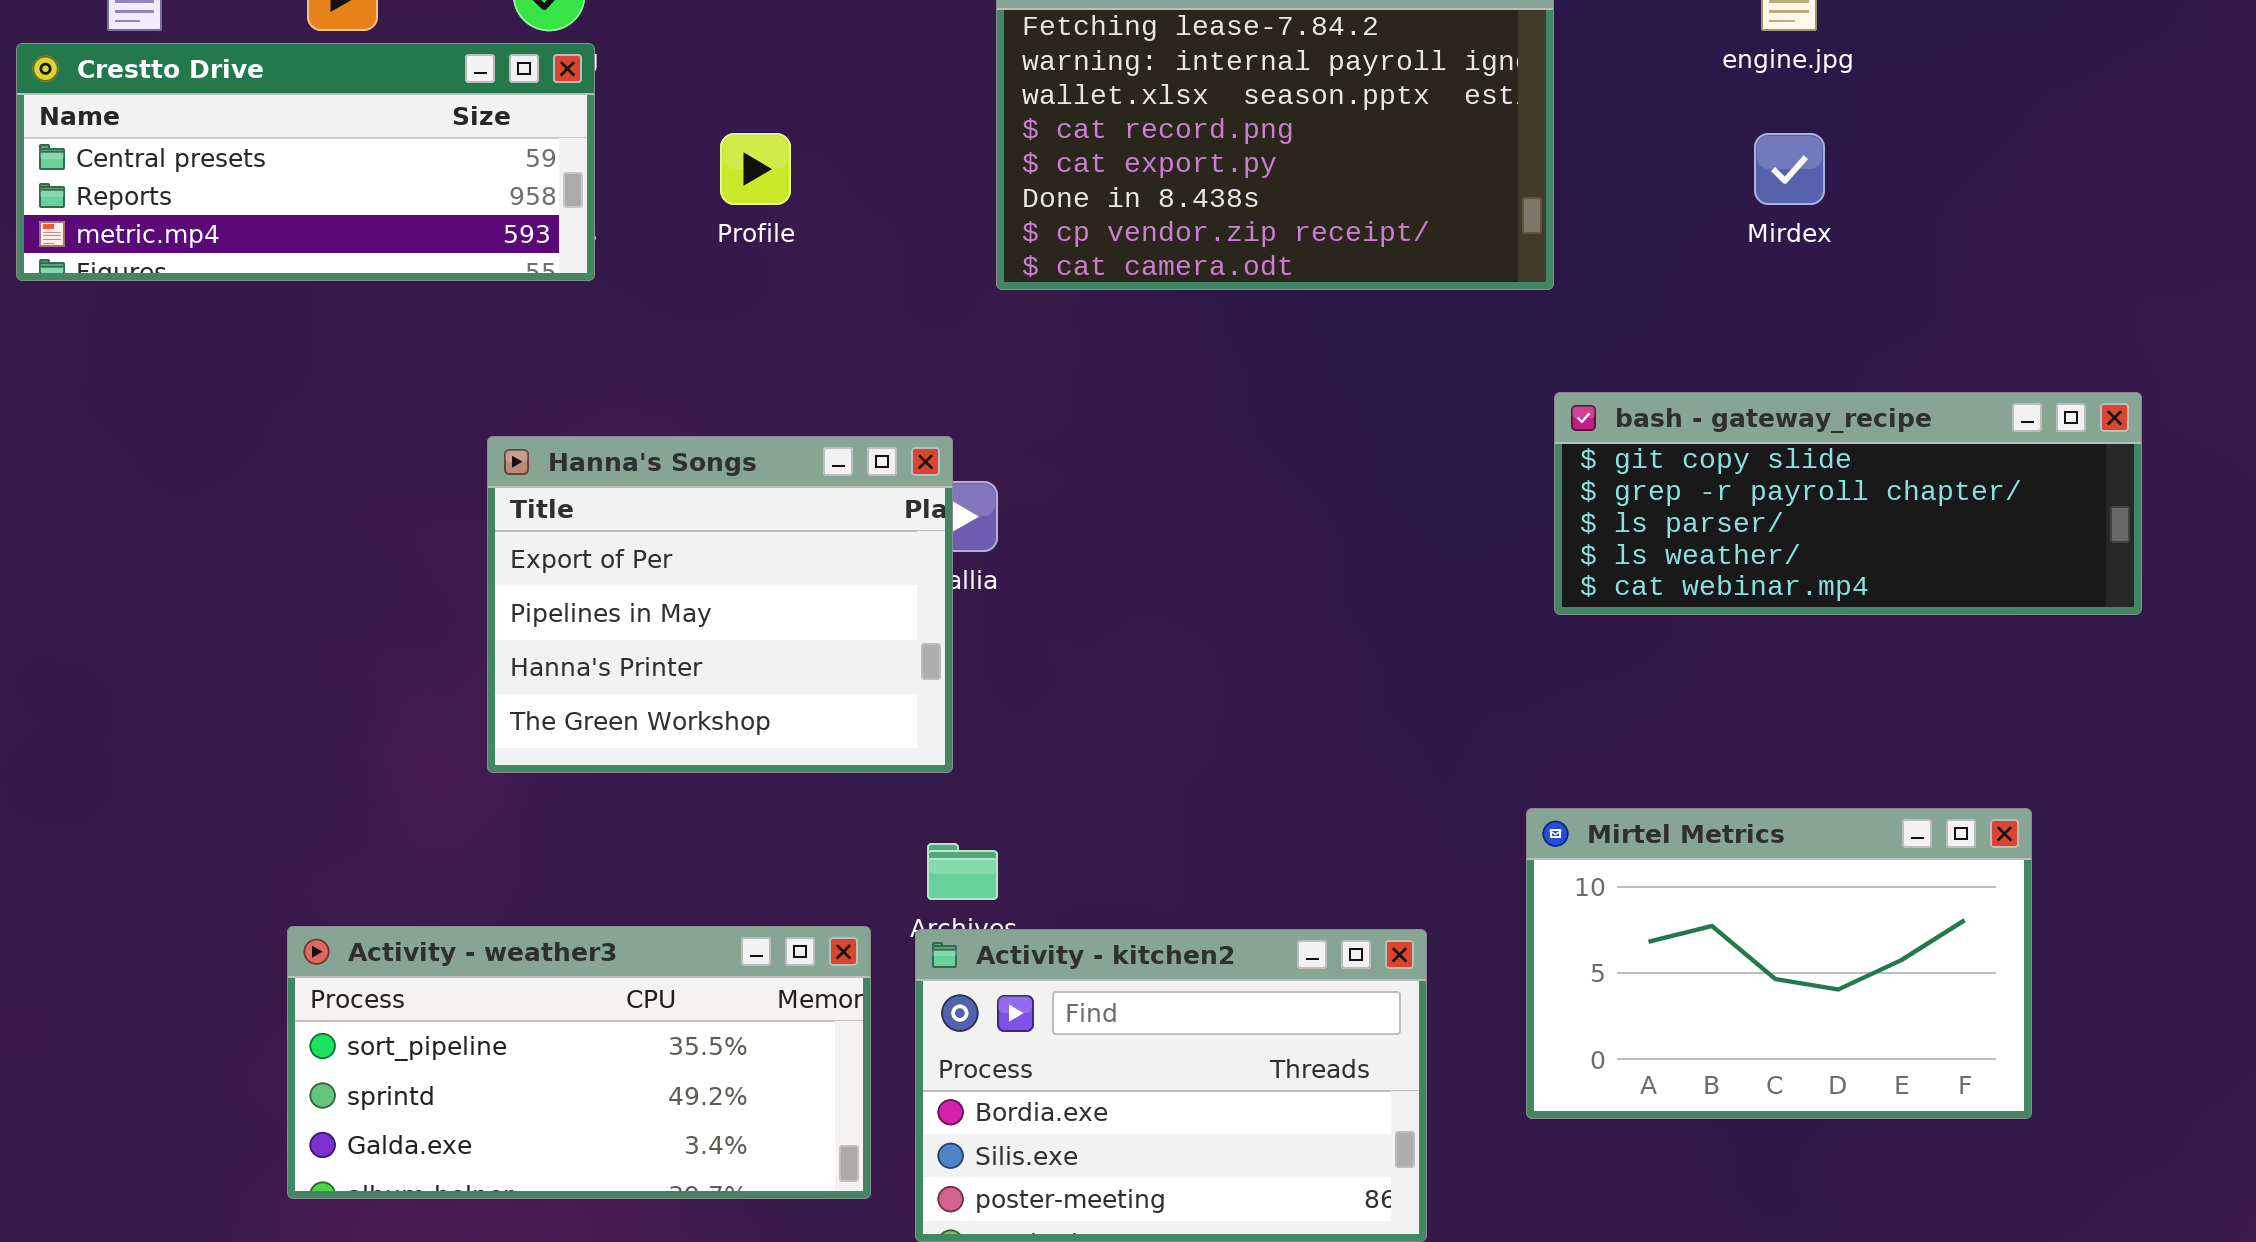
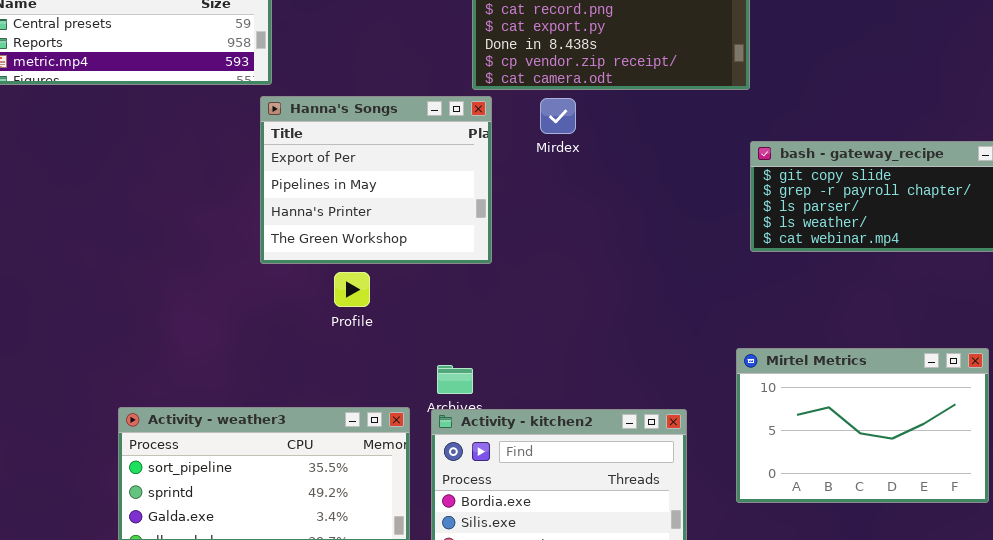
Profile: [720,133,791,205] -> [334,272,370,307], moved
Mirdex: [1754,133,1825,205] -> [540,98,576,134], moved
Hanna's Songs: [487,436,953,773] -> [260,96,492,264], moved

